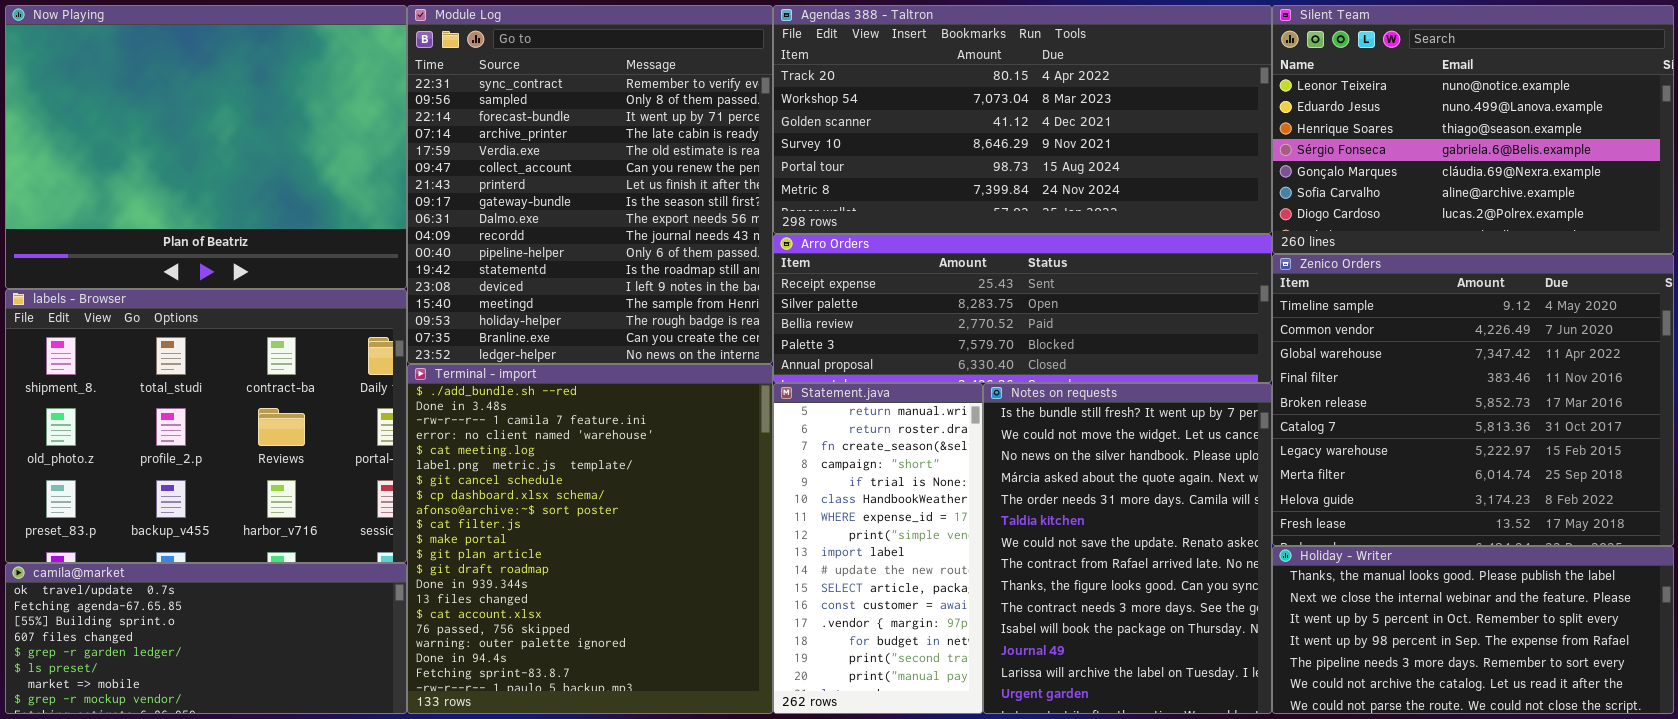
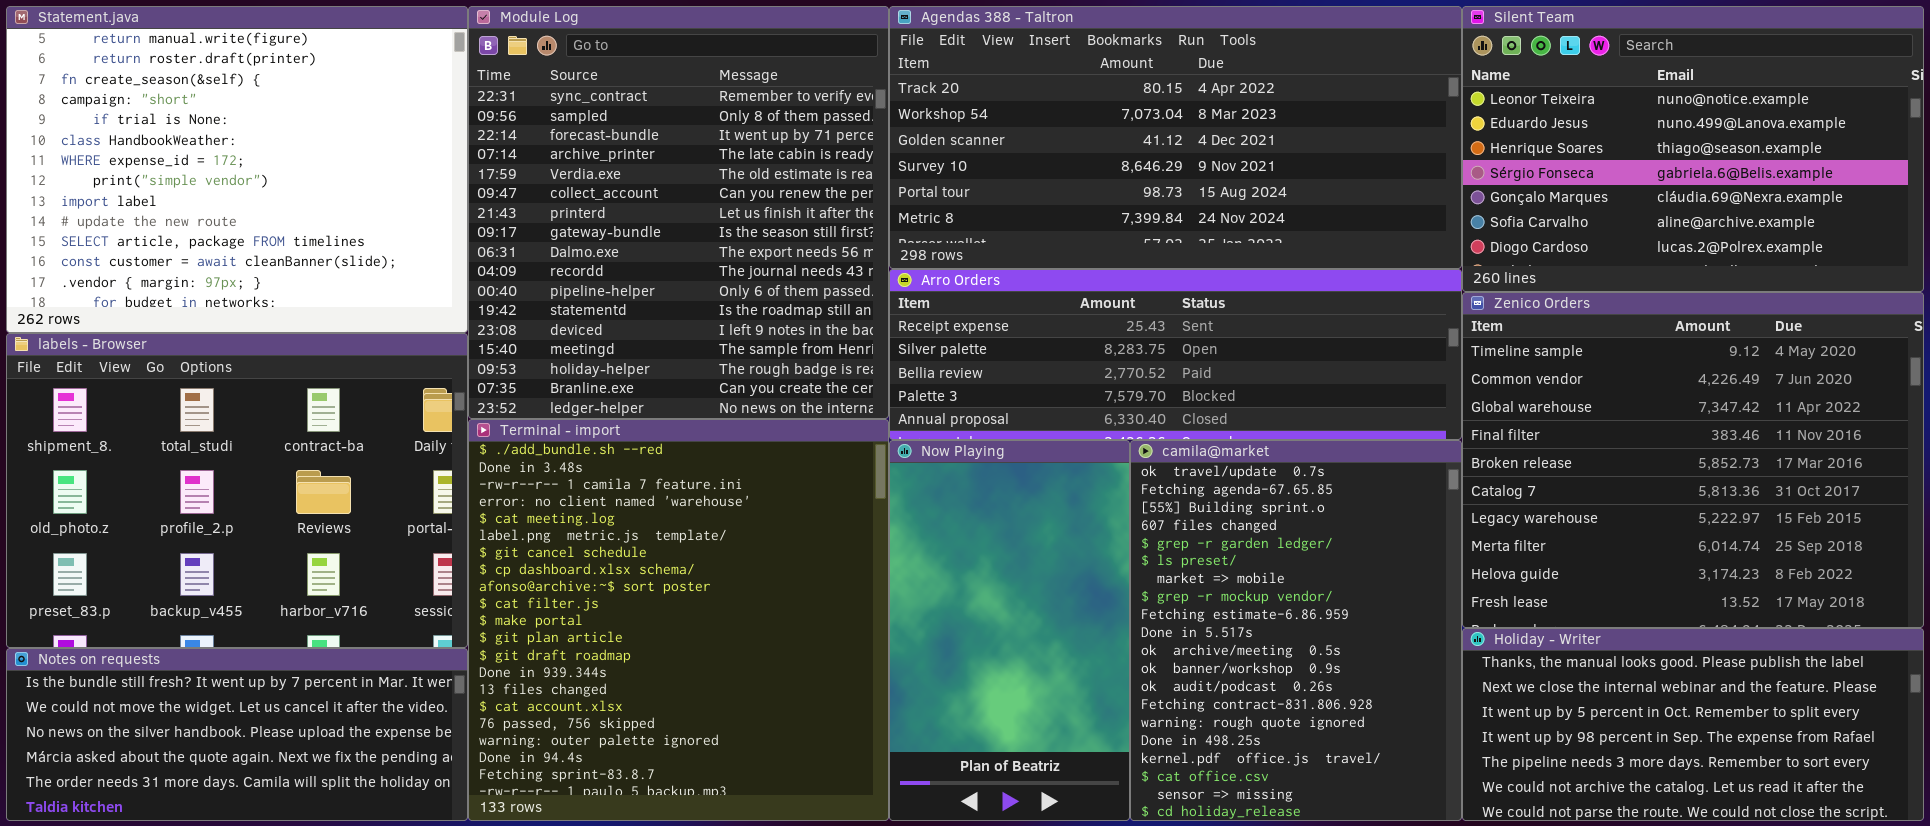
Now Playing: [5,5,407,289] -> [889,440,1130,821], moved, resized
Statement.java: [773,383,983,714] -> [6,6,468,333], moved, resized
Notes on requests: [983,383,1272,714] -> [6,648,468,821], moved, resized
camila@market: [5,563,407,714] -> [1130,440,1462,821], moved, resized

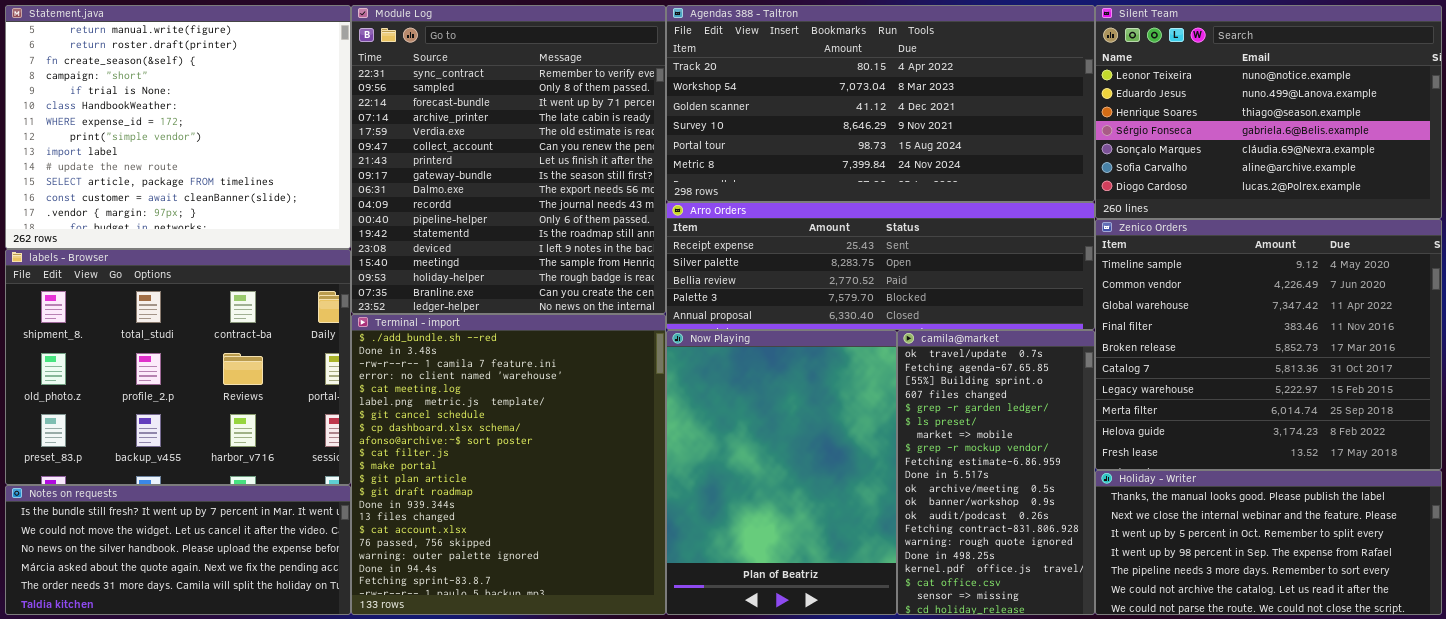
Now Playing: [889,440,1130,821] -> [666,330,897,615], resized
camila@market: [1130,440,1462,821] -> [897,330,1095,615], resized

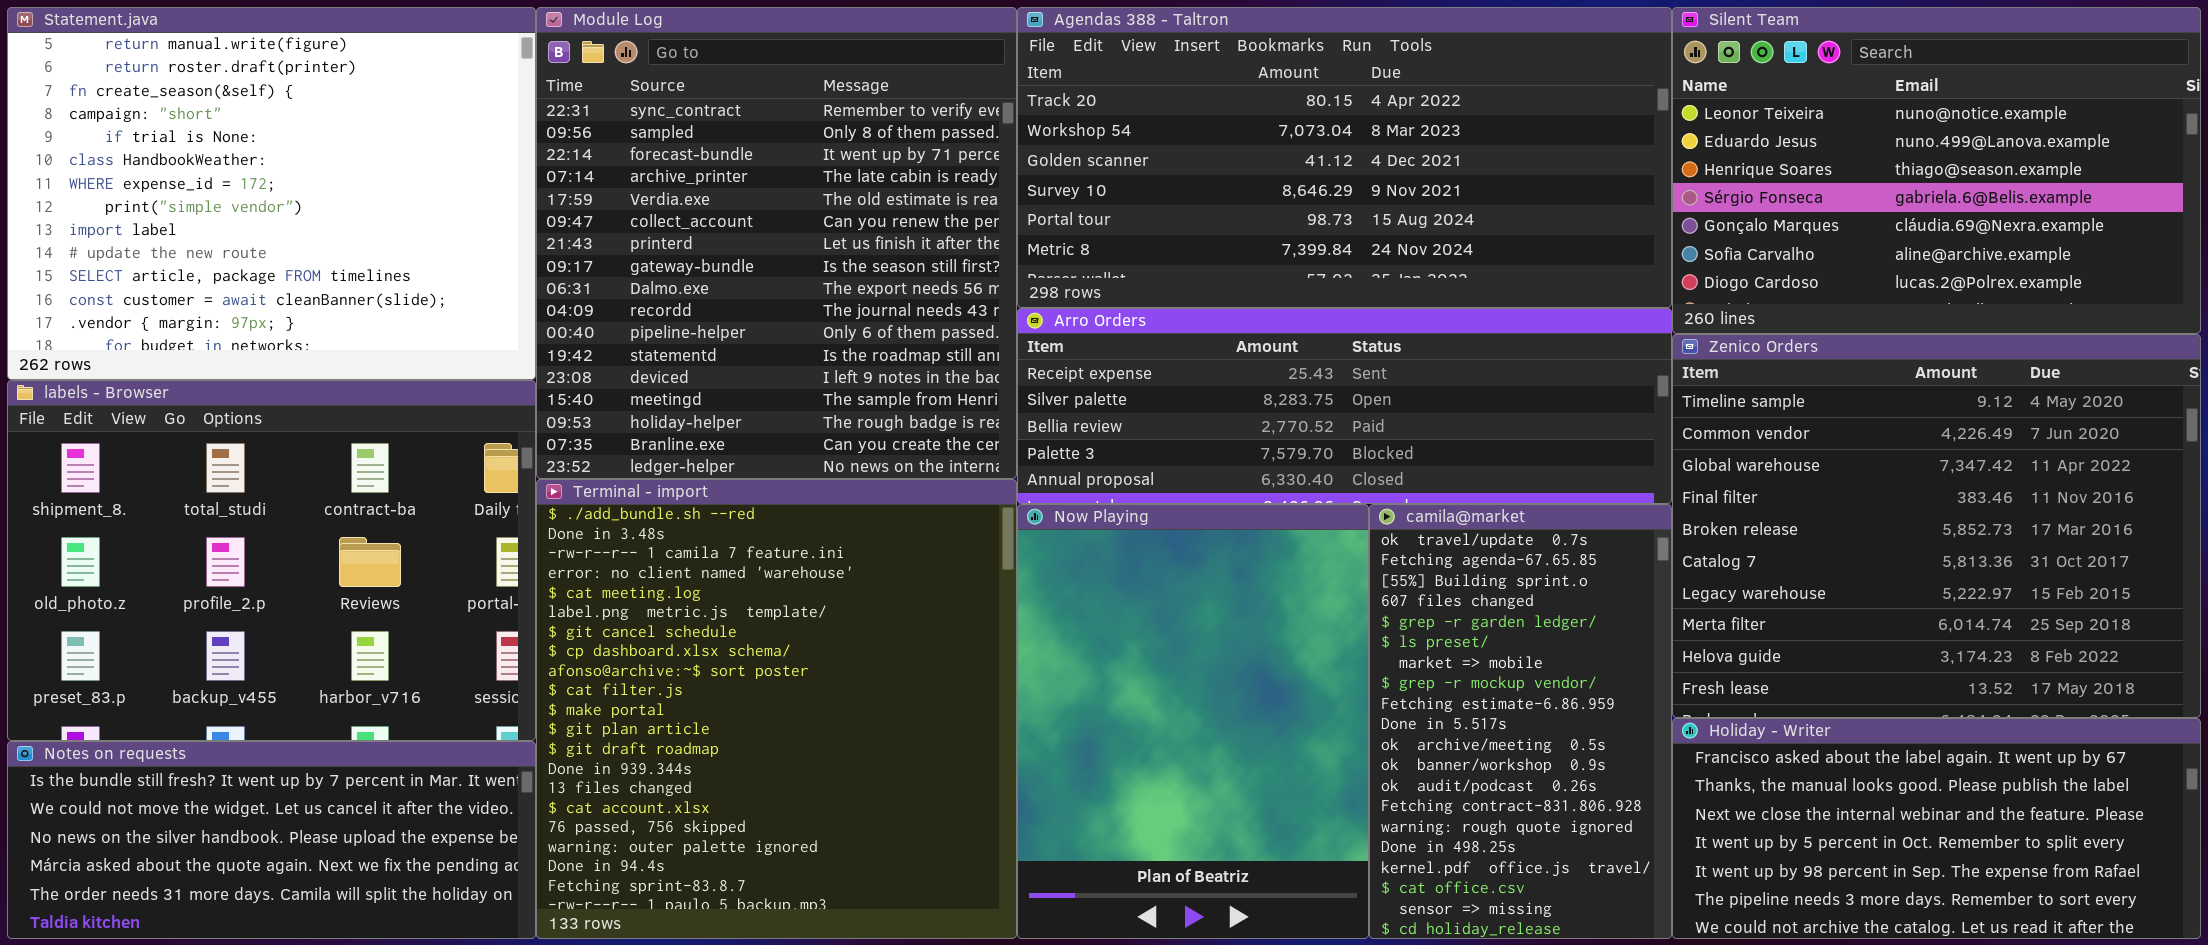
Holiday - Writer: [1095,470,1442,615] -> [1672,718,2201,939], scrolled up 1 row

